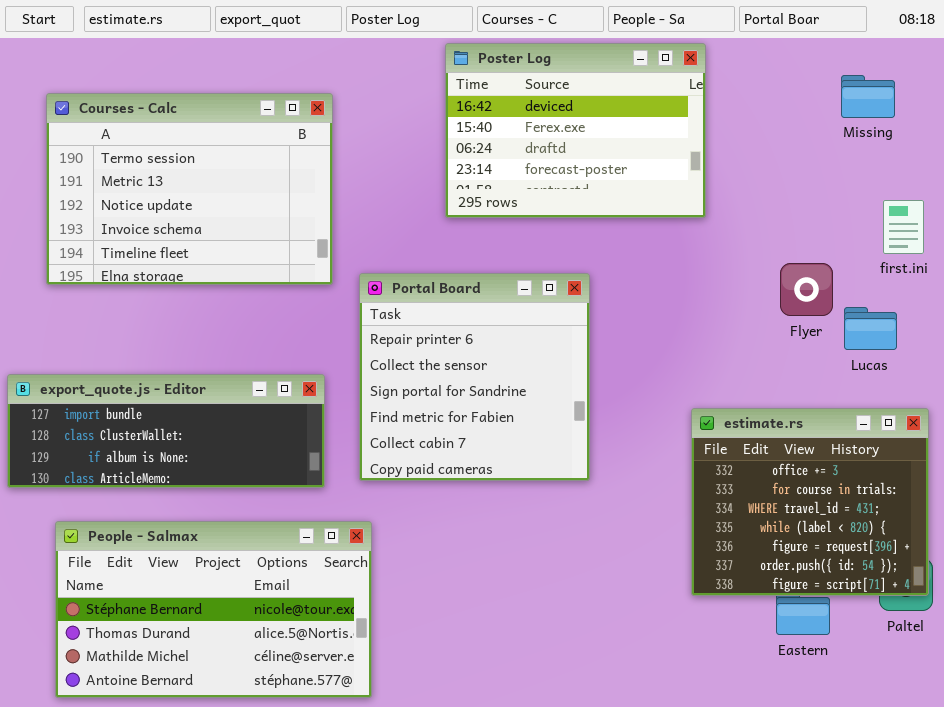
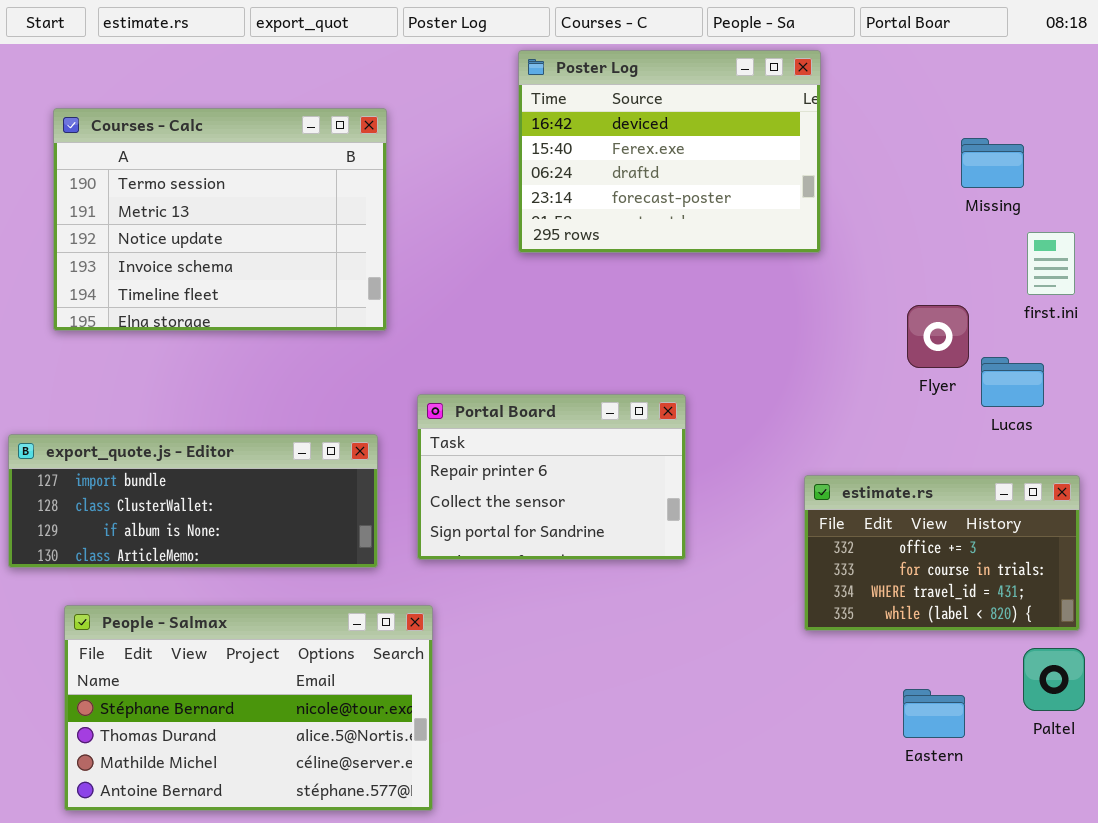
Missing: [841,75,895,118] -> [961,138,1024,188], moved
Portal Board: [359,273,590,481] -> [417,394,686,560], resized
estimate.rs: [691,408,929,596] -> [804,475,1080,631], resized

